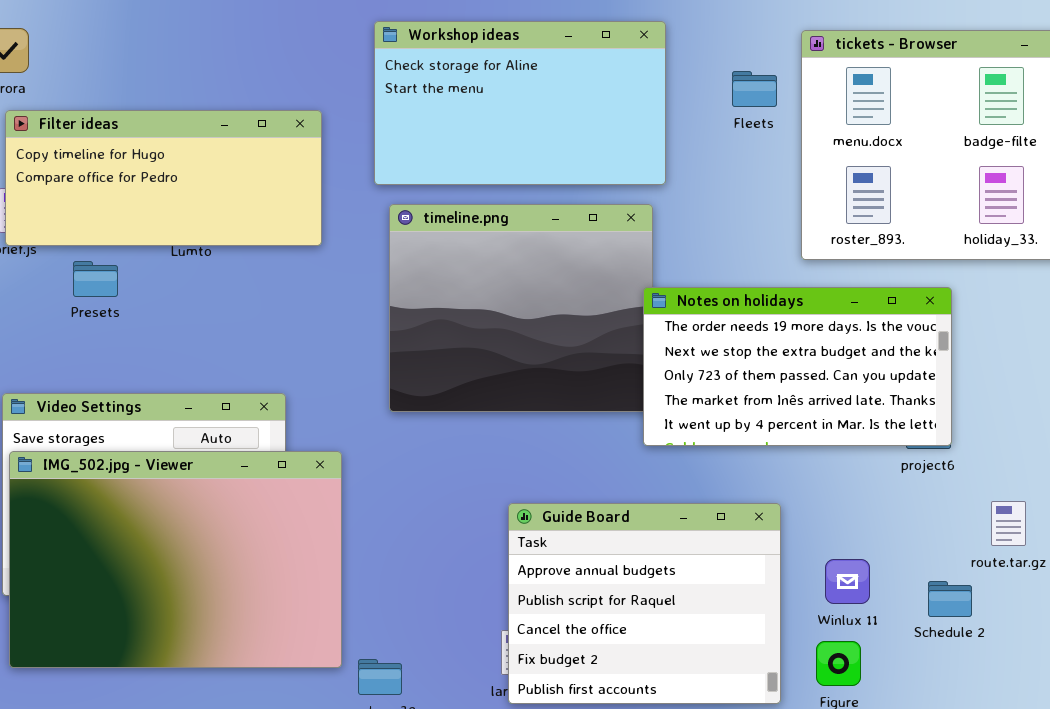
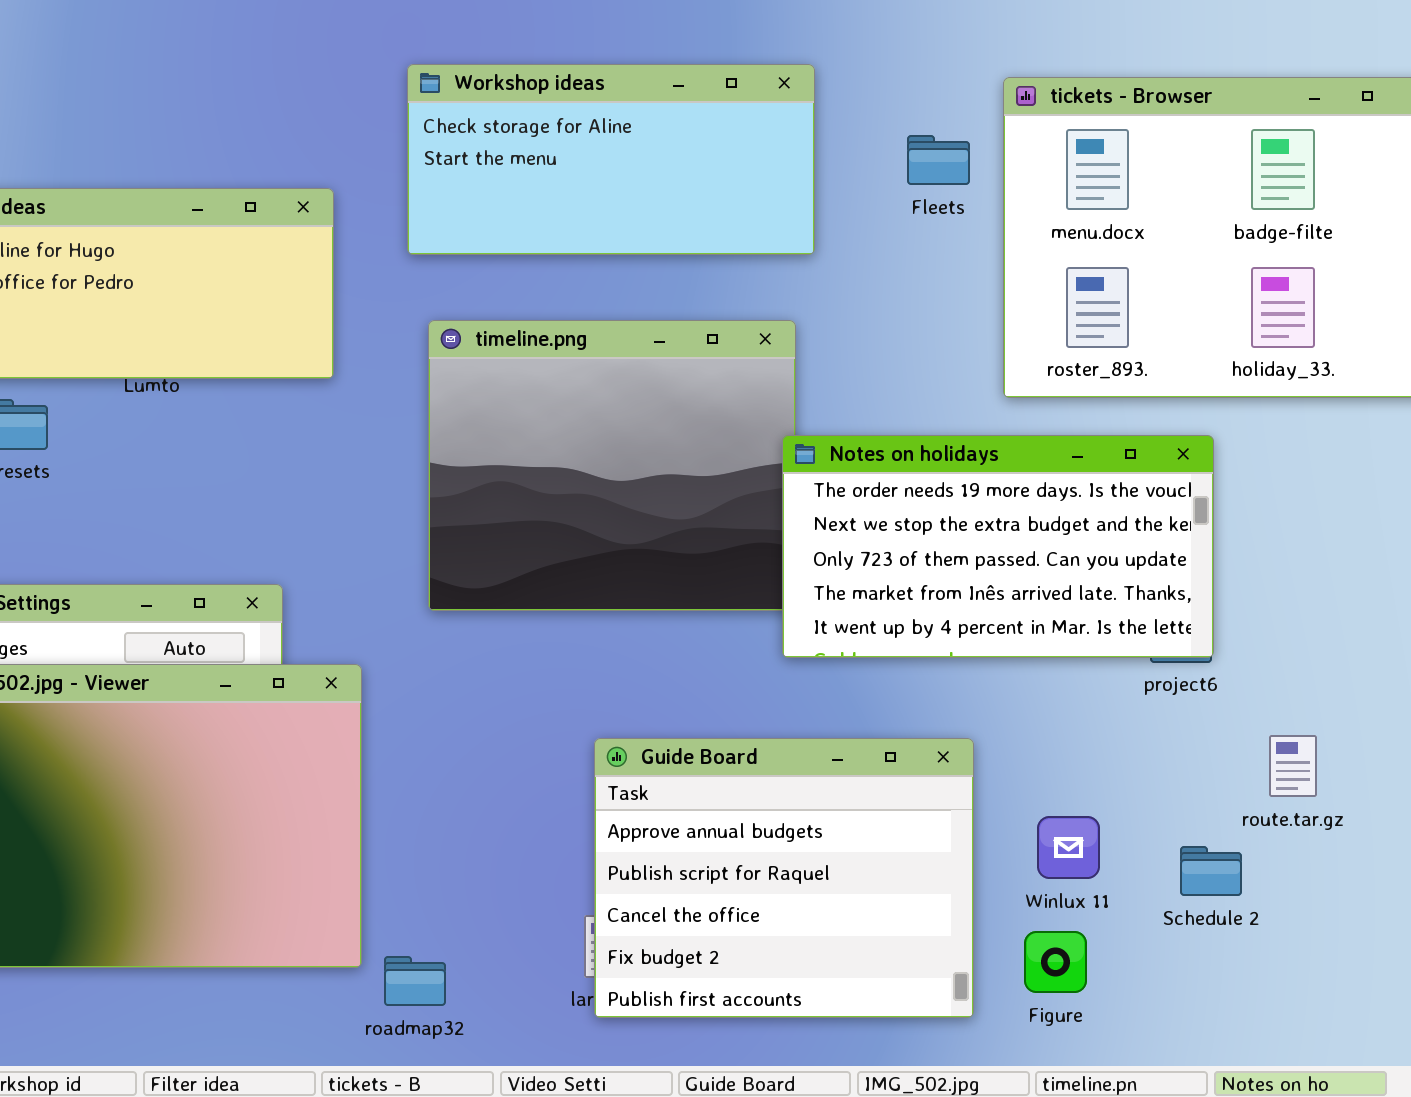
Workshop ideas: [374,21,666,185] -> [407,64,815,255], resized

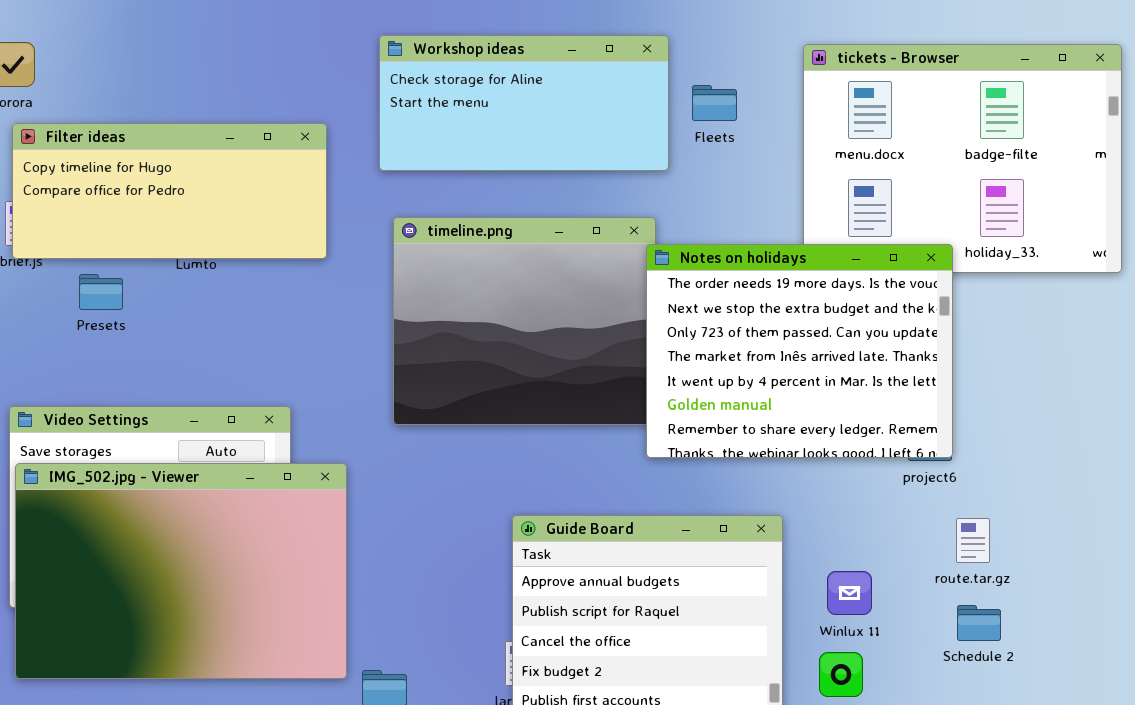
Fleets: [907,135,970,185] -> [692,85,737,121], moved
Notes on holidays: [782,435,1214,658] -> [646,244,953,458], resized
route.tar.gz: [1269,735,1317,797] -> [956,518,990,563], moved
Schedule 2: [1180,846,1242,896] -> [957,605,1001,641], moved

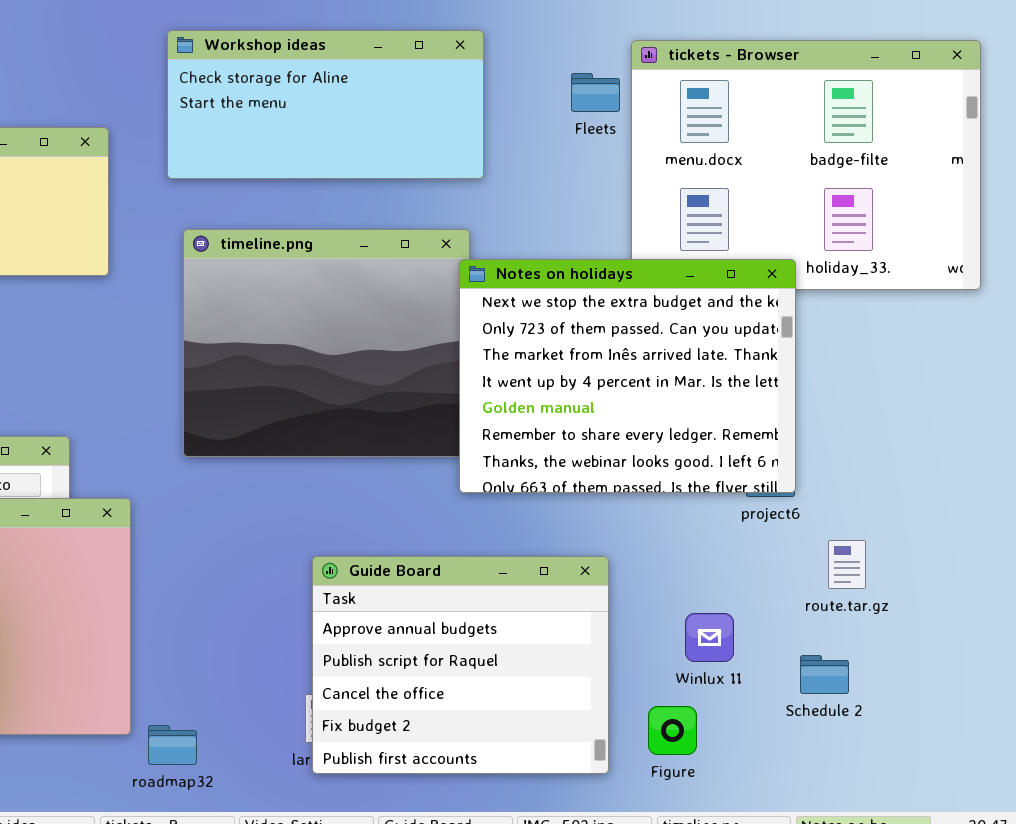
Fleets: [692,85,737,121] -> [571,73,620,112], moved
Notes on holidays: [646,244,953,458] -> [459,259,796,493], scrolled down 1 row
route.tar.gz: [956,518,990,563] -> [828,540,866,589], moved
Winlux 11: [827,571,872,615] -> [685,613,734,662], moved

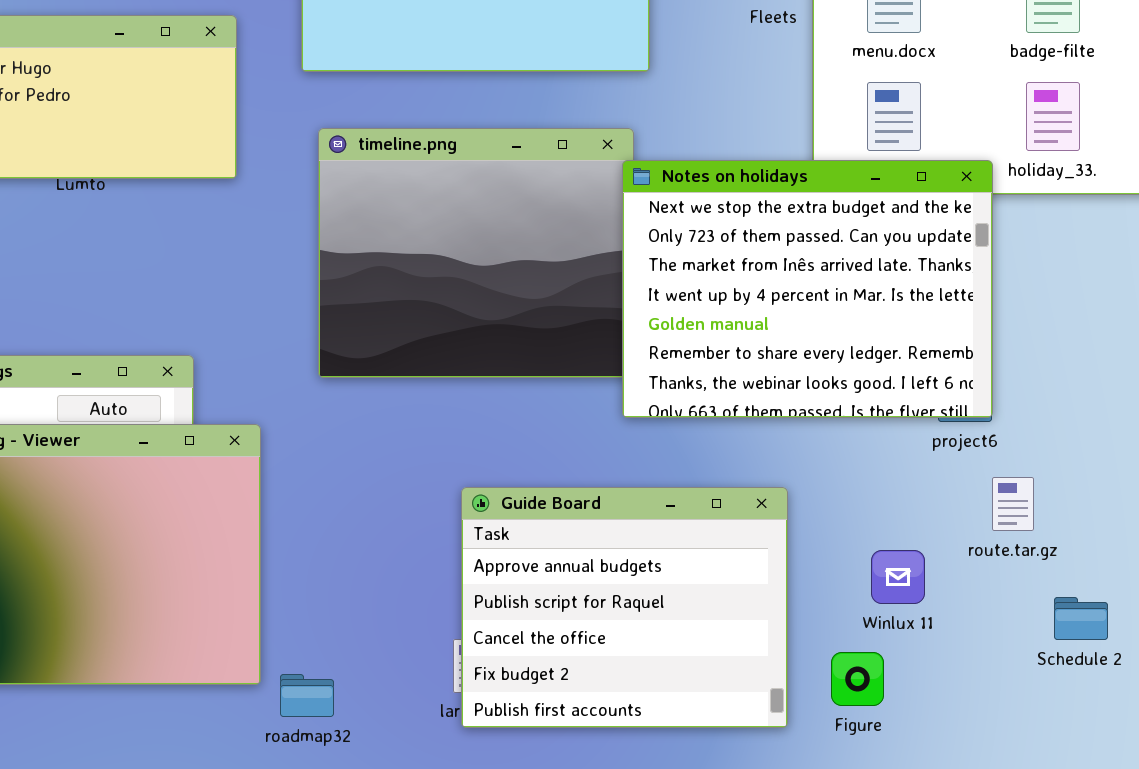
route.tar.gz: [828,540,866,589] -> [992,477,1034,531], moved
Schedule 2: [800,655,849,694] -> [1054,597,1108,640], moved

